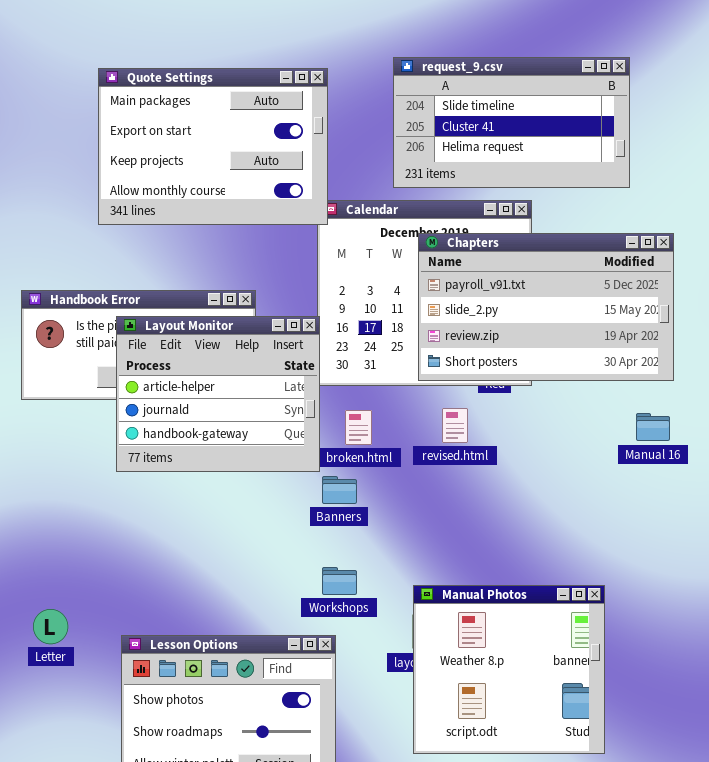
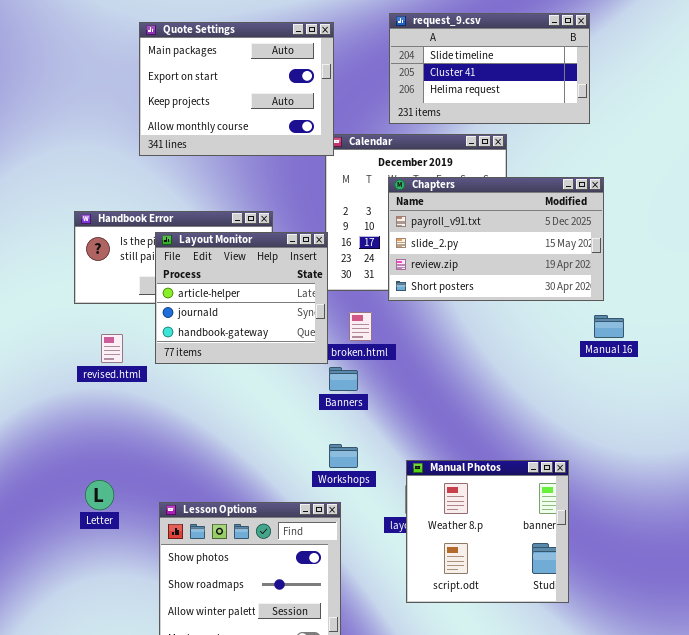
Chapters: [418,233,674,381] -> [388,177,604,301], moved
revised.html: [442,408,468,443] -> [101,334,123,363], moved

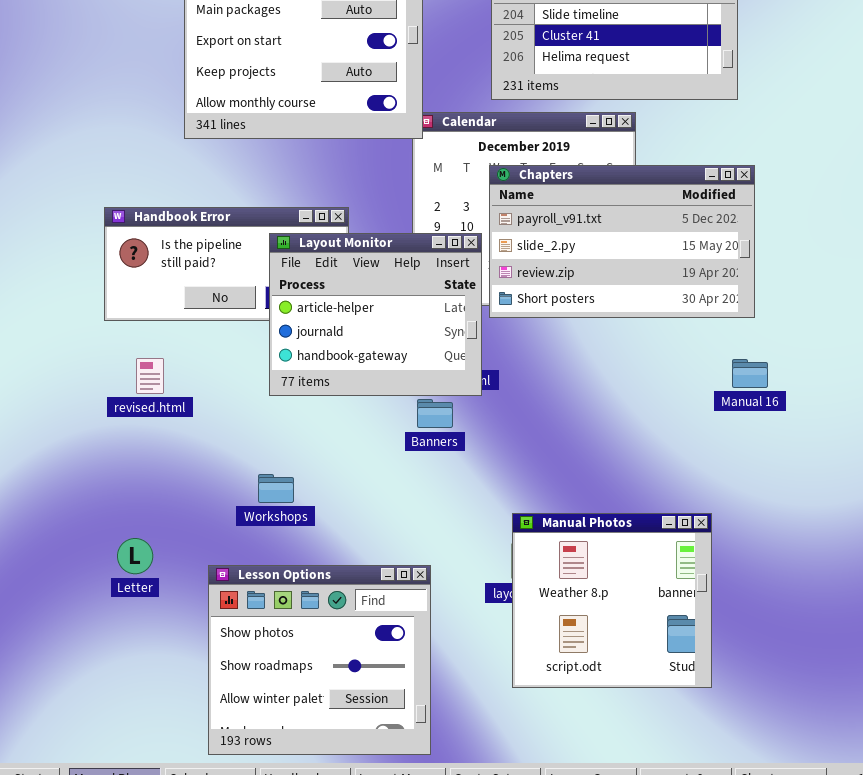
Layout Monitor: [155,232,328,364] -> [269,233,482,396], moved
Manual 16: [594,315,624,338] -> [732,359,768,388], moved
Workshops: [329,444,358,468] -> [258,474,294,503], moved

